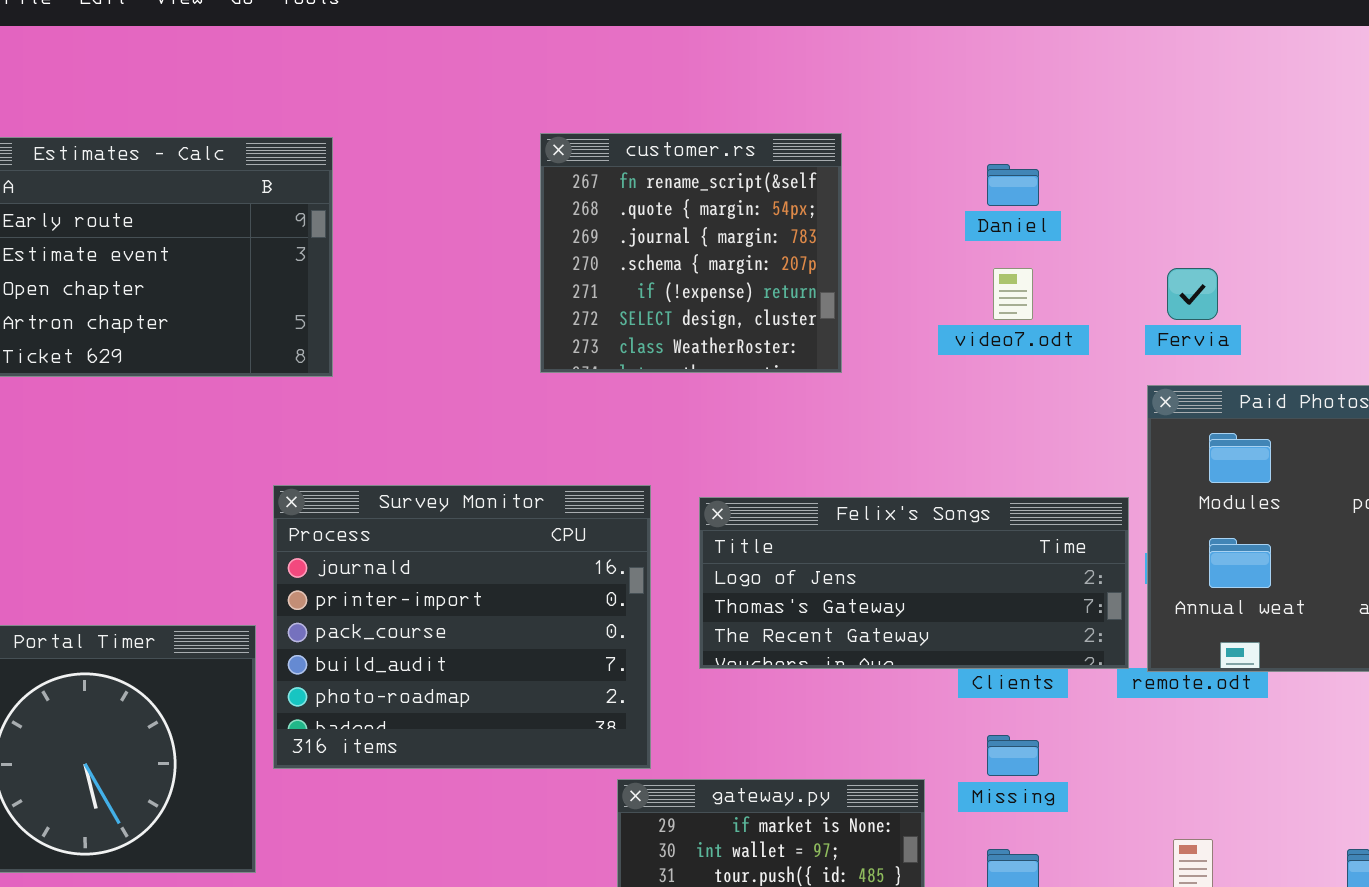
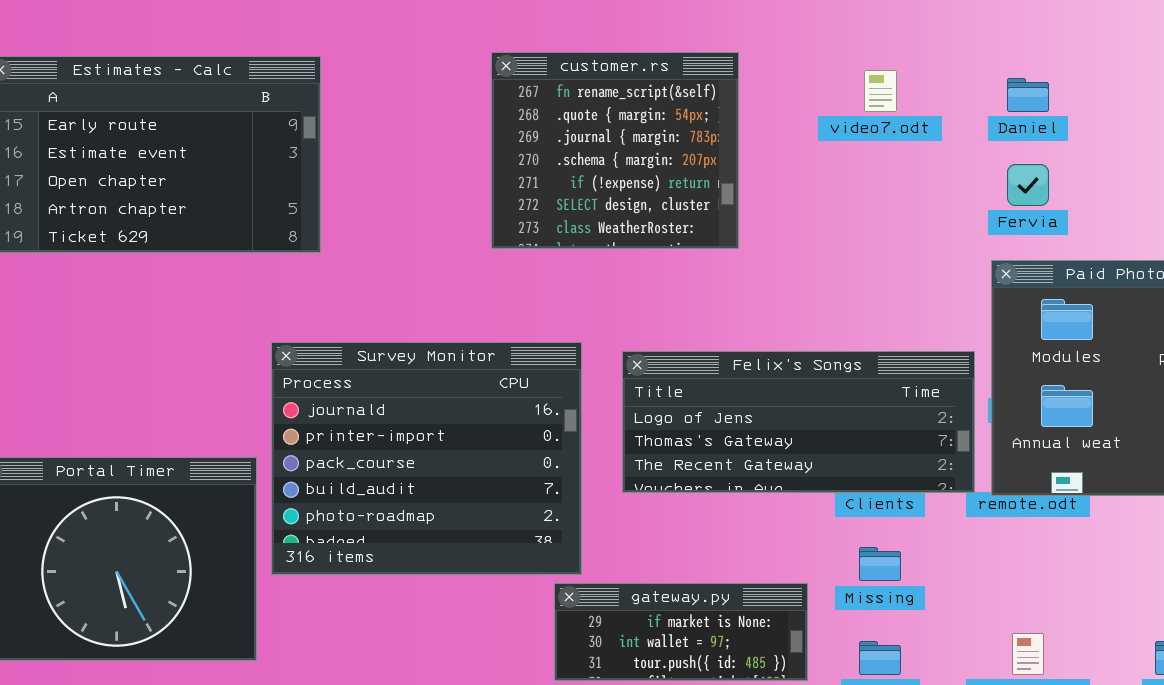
Daniel: [987,164,1039,206] -> [1007,78,1049,112], moved
video7.odt: [993,268,1033,320] -> [864,70,897,112], moved

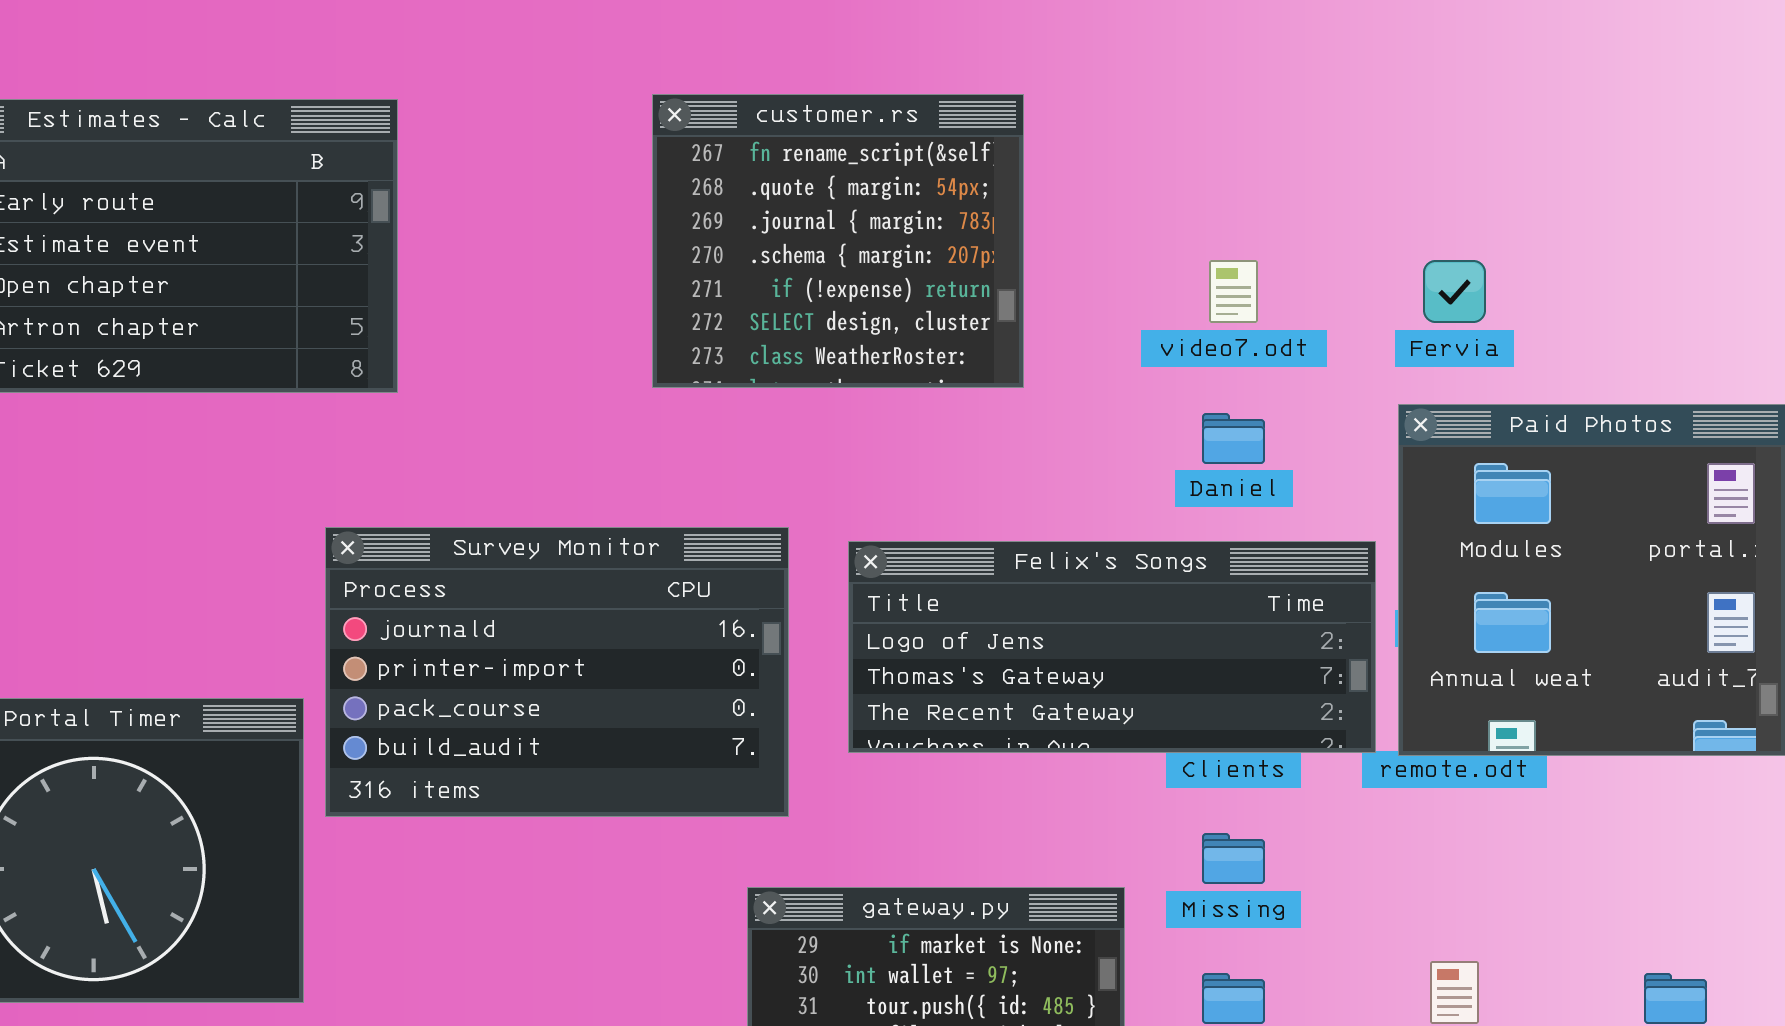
video7.odt: [864,70,897,112] -> [1209,260,1258,323], moved
Daniel: [1007,78,1049,112] -> [1202,413,1265,464], moved
Survey Monitor: [271,342,582,575] -> [325,527,789,817], resized

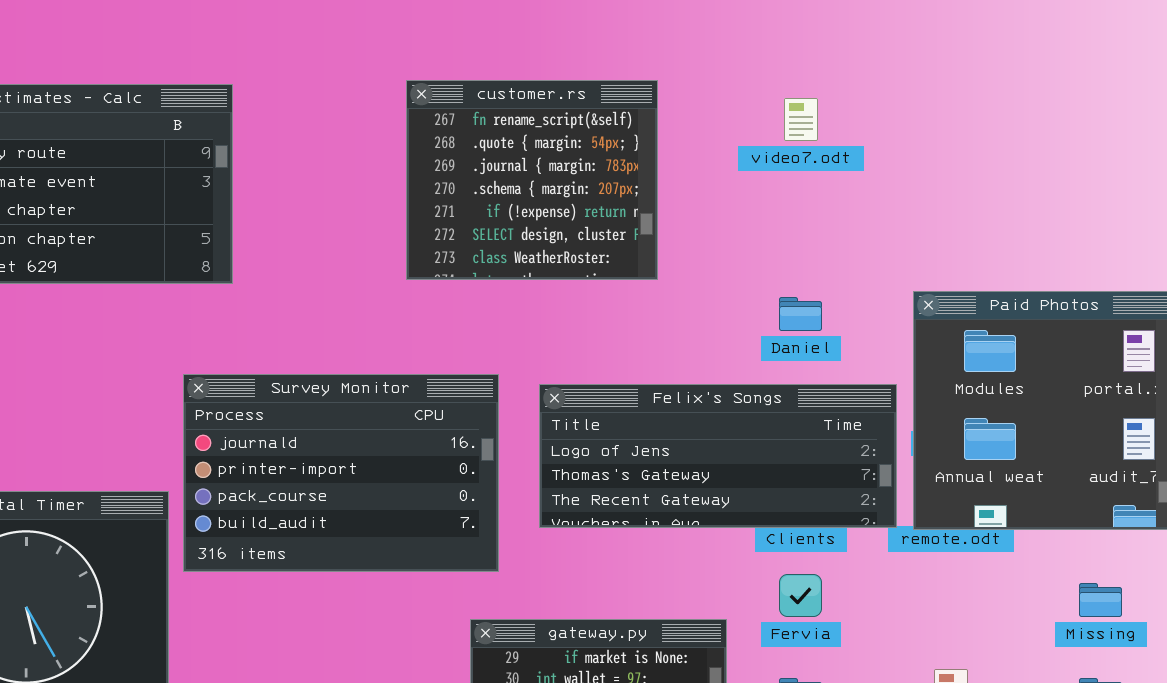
video7.odt: [1209,260,1258,323] -> [784,98,818,141], moved
Fervia: [1423,260,1486,323] -> [779,574,822,617], moved
Missing: [1202,833,1265,884] -> [1079,583,1122,617], moved

